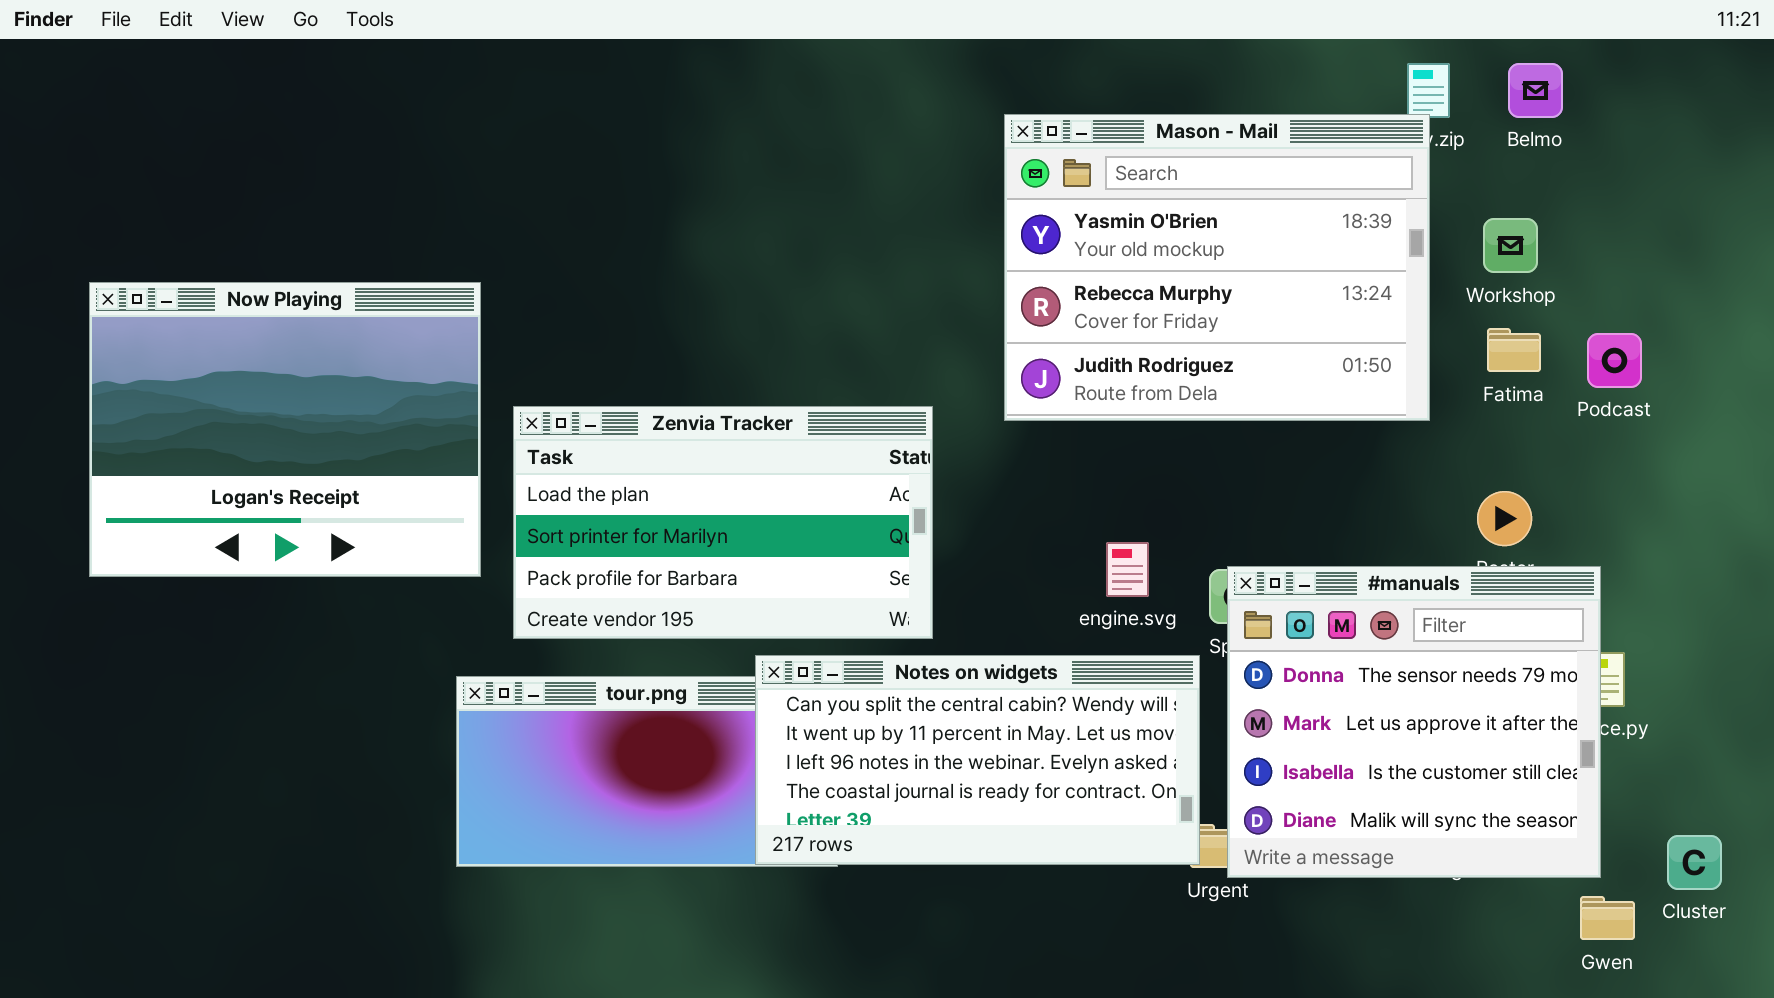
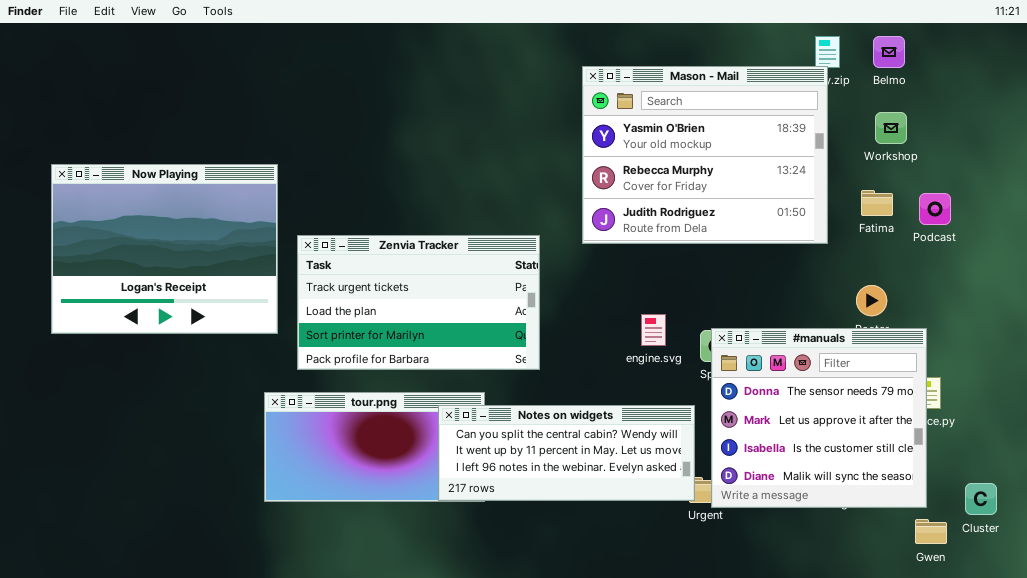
Workshop: [1483,218,1538,273] -> [875,112,907,144], moved
Zenvia Tracker: [513,406,933,639] -> [297,235,540,370], scrolled up 1 row
Notes on widgets: [755,655,1200,865] -> [438,405,695,501], resized

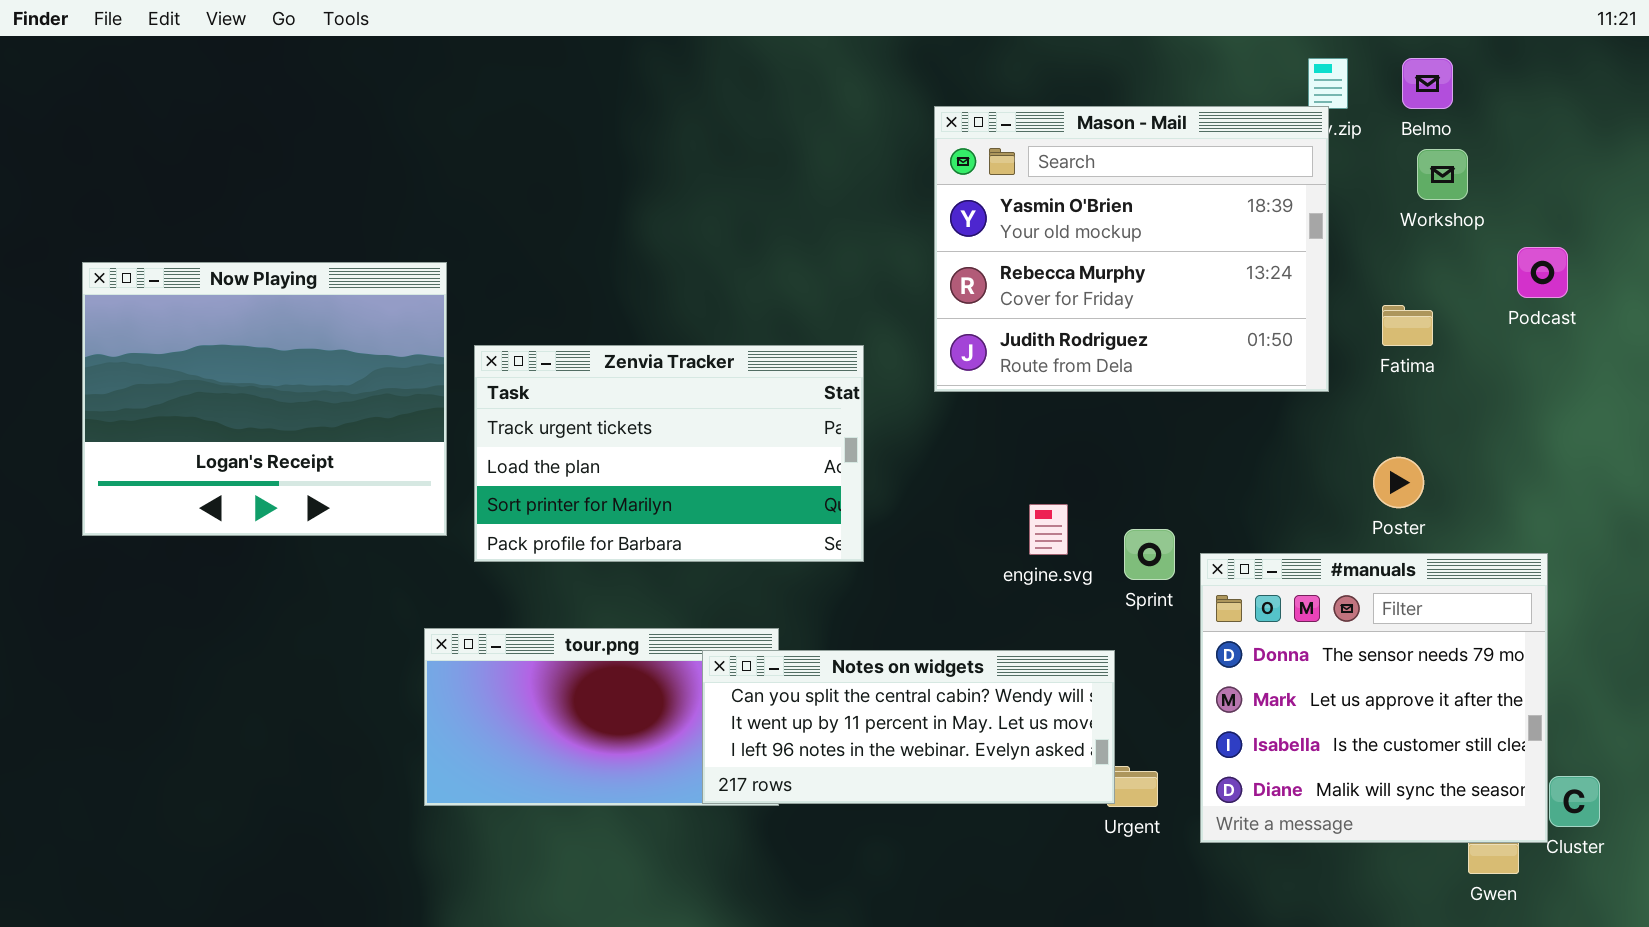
Workshop: [875,112,907,144] -> [1417,149,1468,200], moved
Podcast: [919,193,951,225] -> [1517,247,1568,298], moved
Zenvia Tracker: [297,235,540,370] -> [474,345,864,562], moved
#manuals: [711,328,927,508] -> [1200,553,1548,843], moved

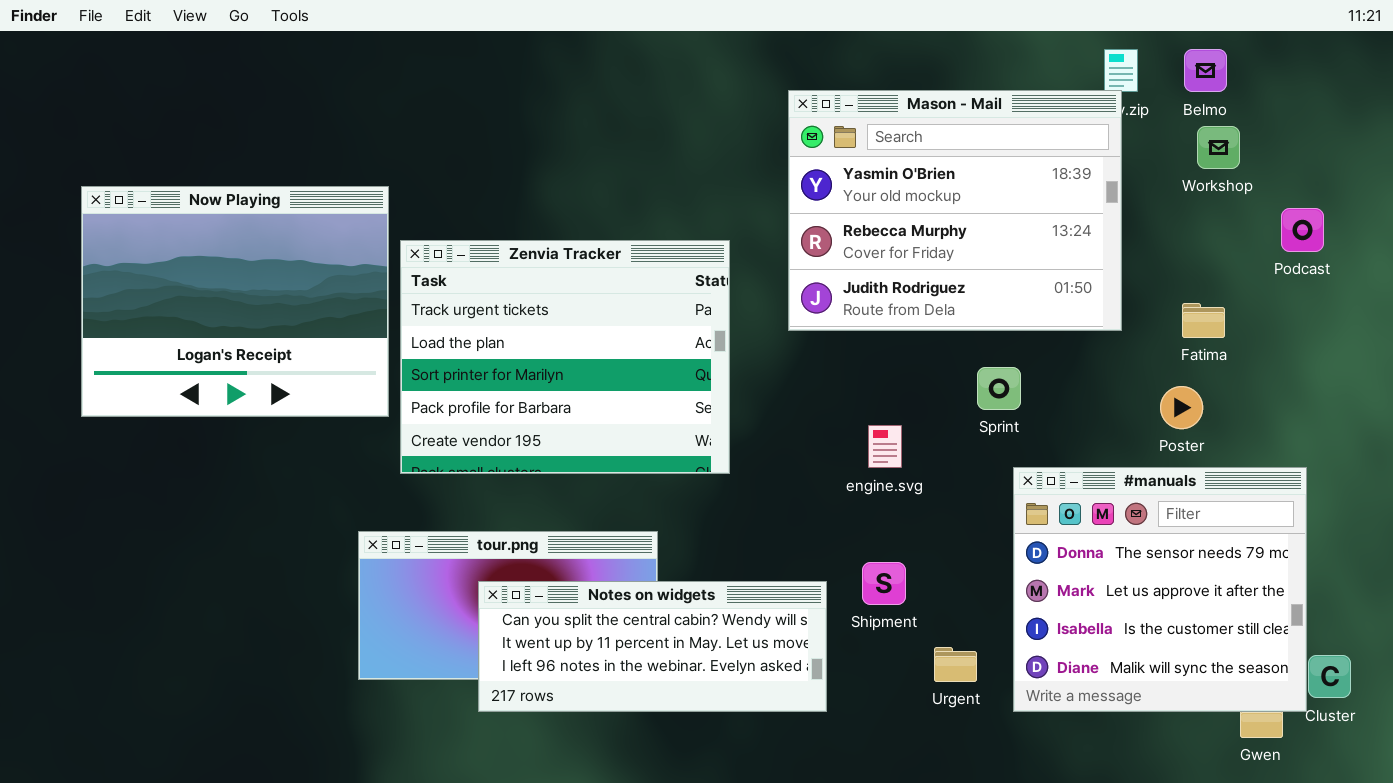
Now Playing: [82,262,447,536] -> [81,186,389,417], moved
Fatima: [1382,305,1433,346] -> [1182,303,1225,338], moved
Zenvia Tracker: [474,345,864,562] -> [400,240,730,474], resized
Sprint: [1124,529,1175,580] -> [977,367,1021,410], moved
Notes on widgets: [702,650,1115,804] -> [478,581,827,712], moved

